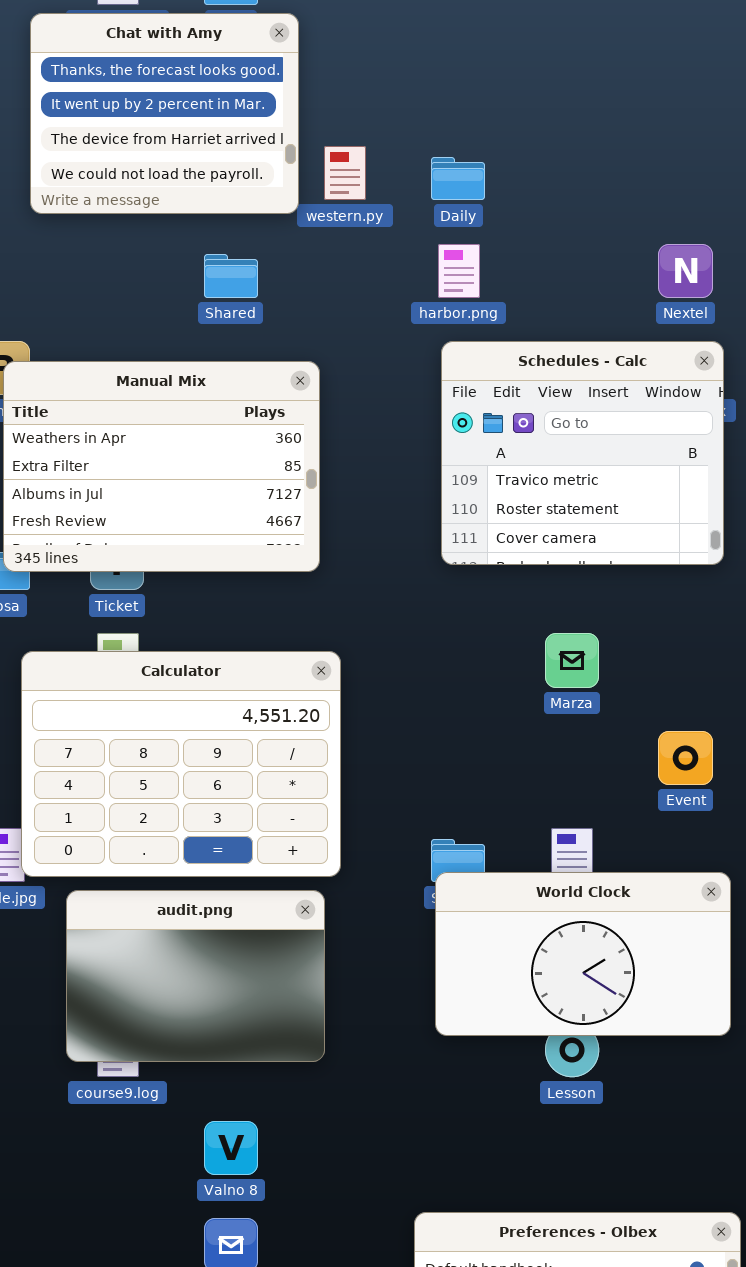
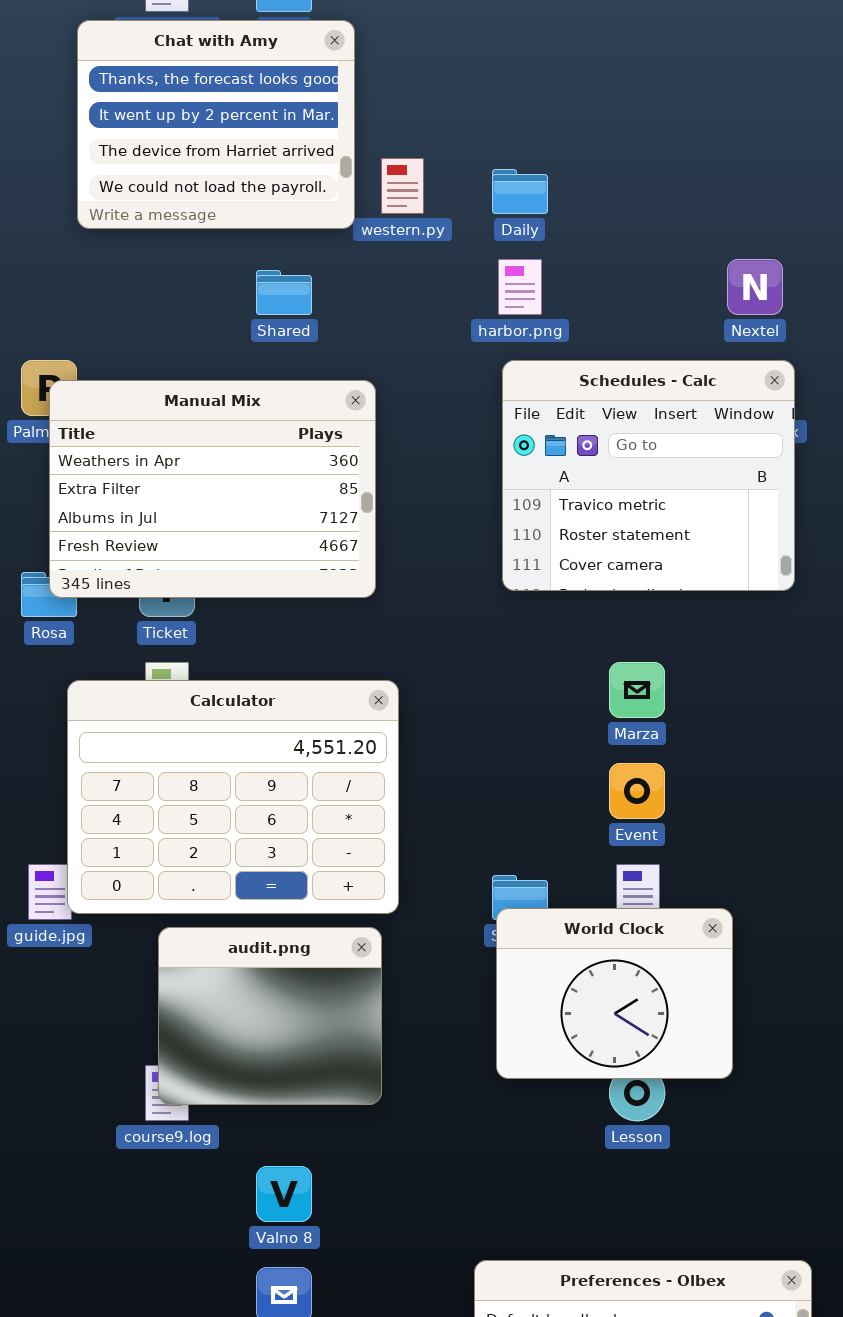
Event: [658,731,713,785] -> [609,763,665,819], moved
World Clock: [435,872,731,1036] -> [496,908,733,1079], resized
audit.png: [66,890,325,1062] -> [158,927,382,1105], resized

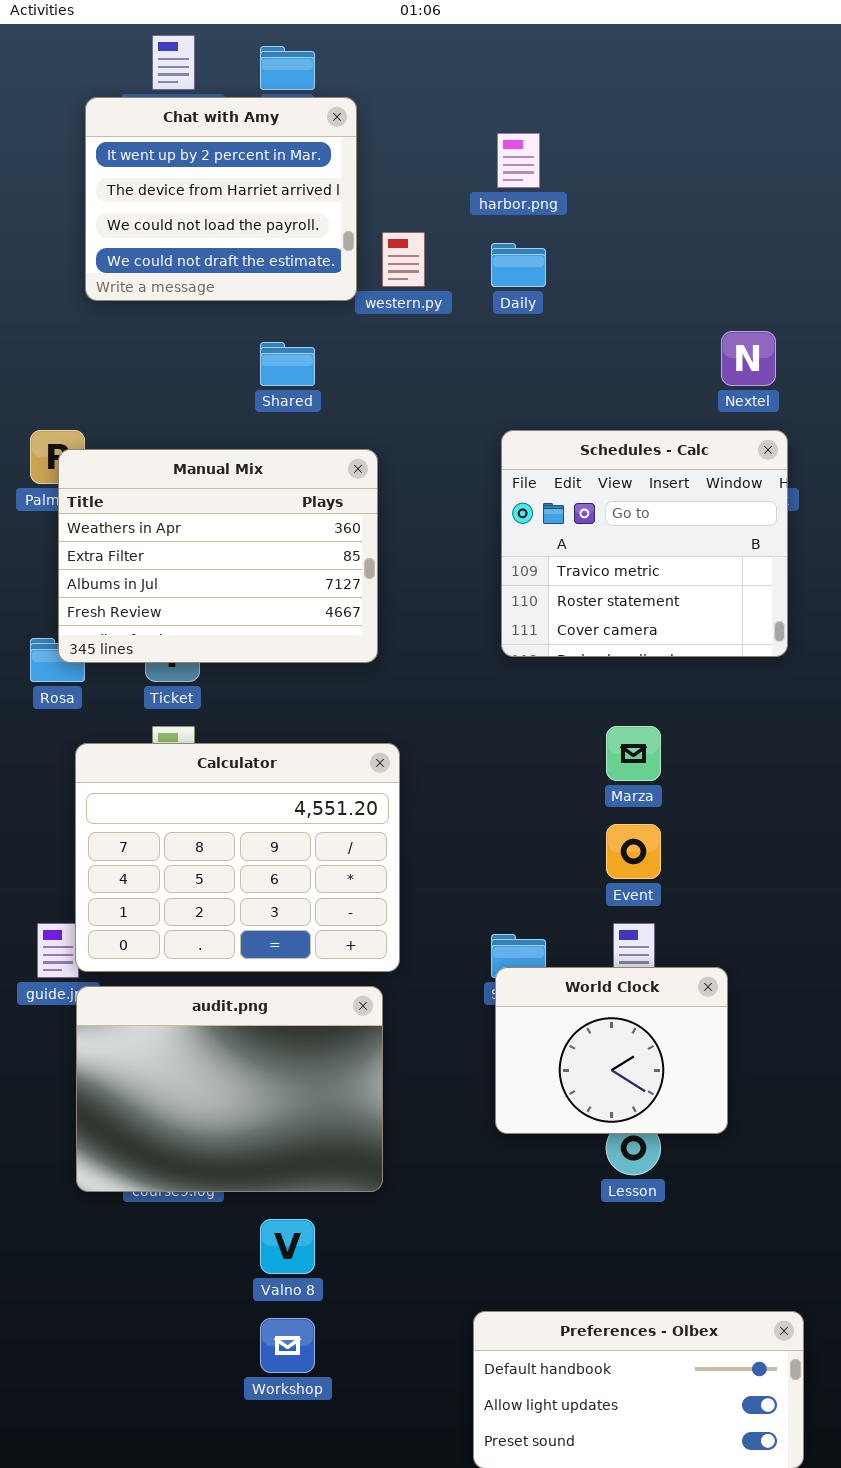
Chat with Amy: [77,20,355,229] -> [85,97,357,301], scrolled down 1 row
harbor.png: [498,259,542,315] -> [497,133,540,188], moved
audit.png: [158,927,382,1105] -> [76,986,383,1192], resized

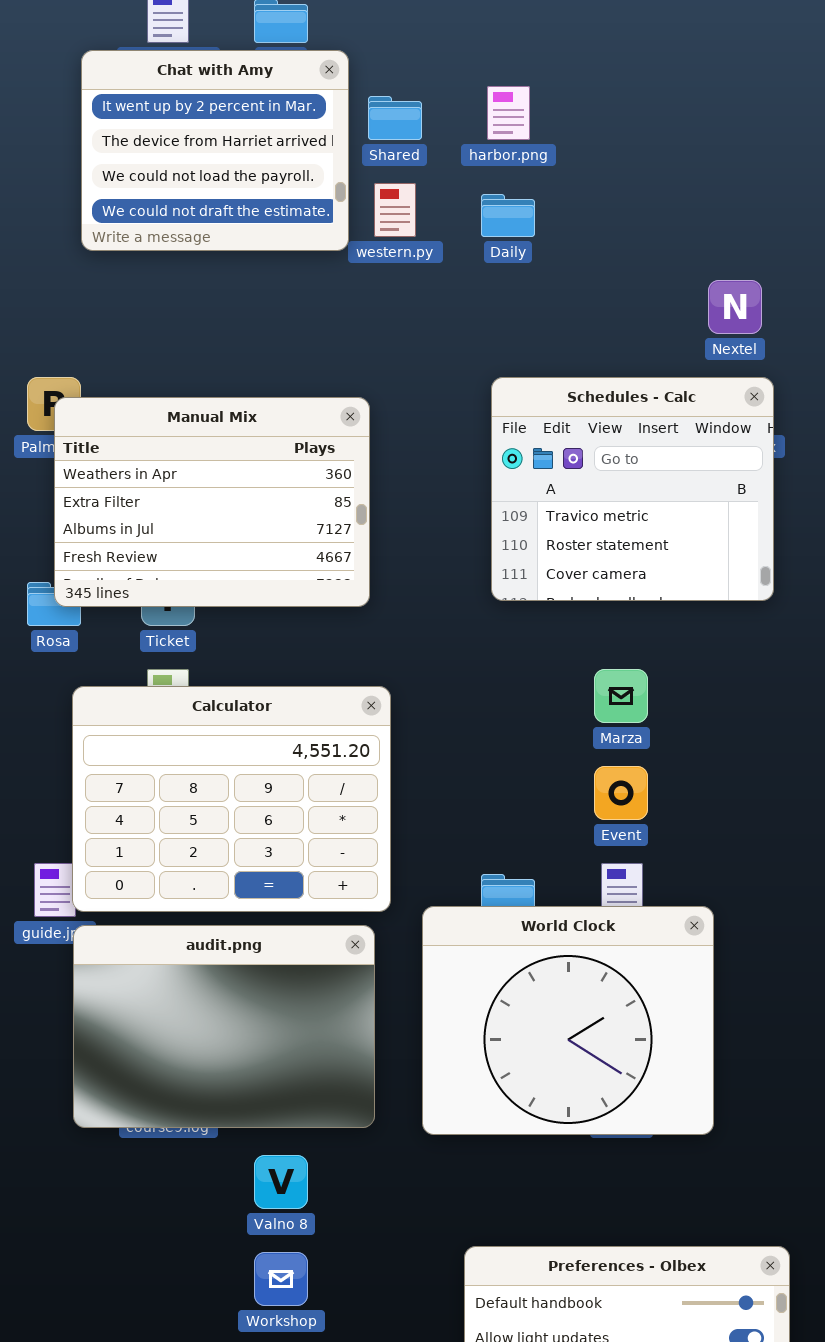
Shared: [260,342,315,386] -> [368,96,422,140], moved
World Clock: [495,967,728,1134] -> [422,906,714,1135], resized

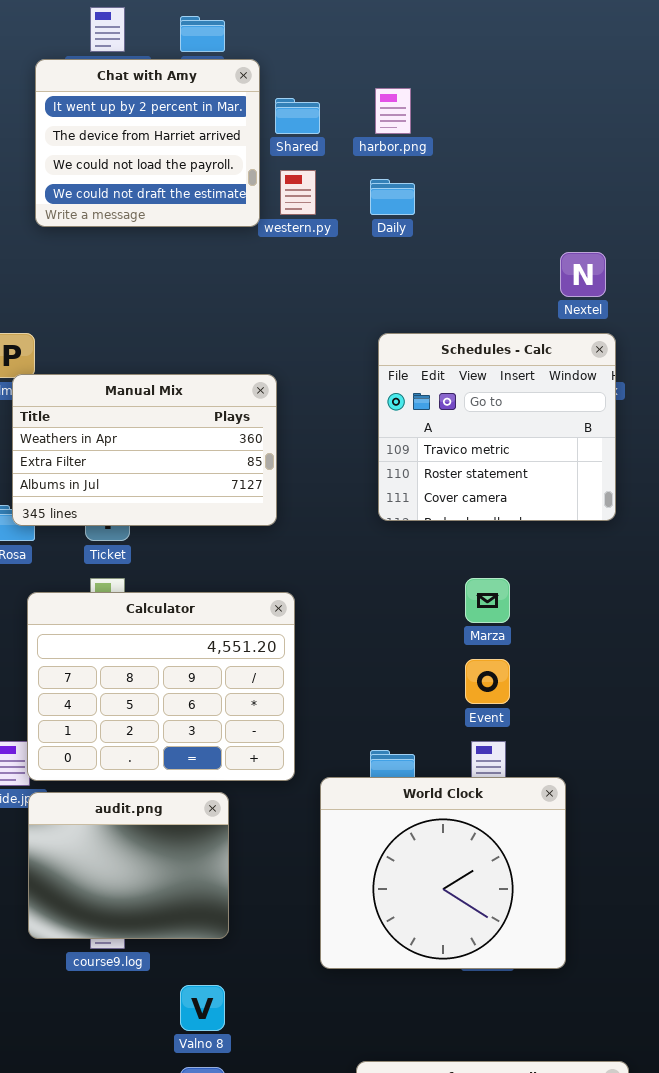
Manual Mix: [54,397,370,607] -> [12,374,277,526], resized
audit.png: [73,925,375,1128] -> [28,792,229,939], resized

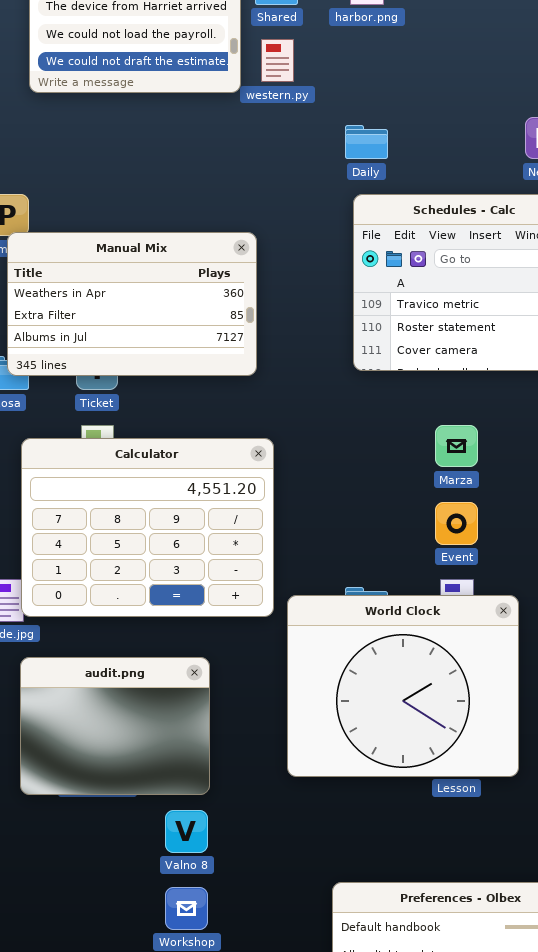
Daily: [370,179,415,215] -> [345,125,388,159], moved
World Clock: [320,777,566,969] -> [287,595,519,777], moved
audit.png: [28,792,229,939] -> [20,657,210,795], moved

